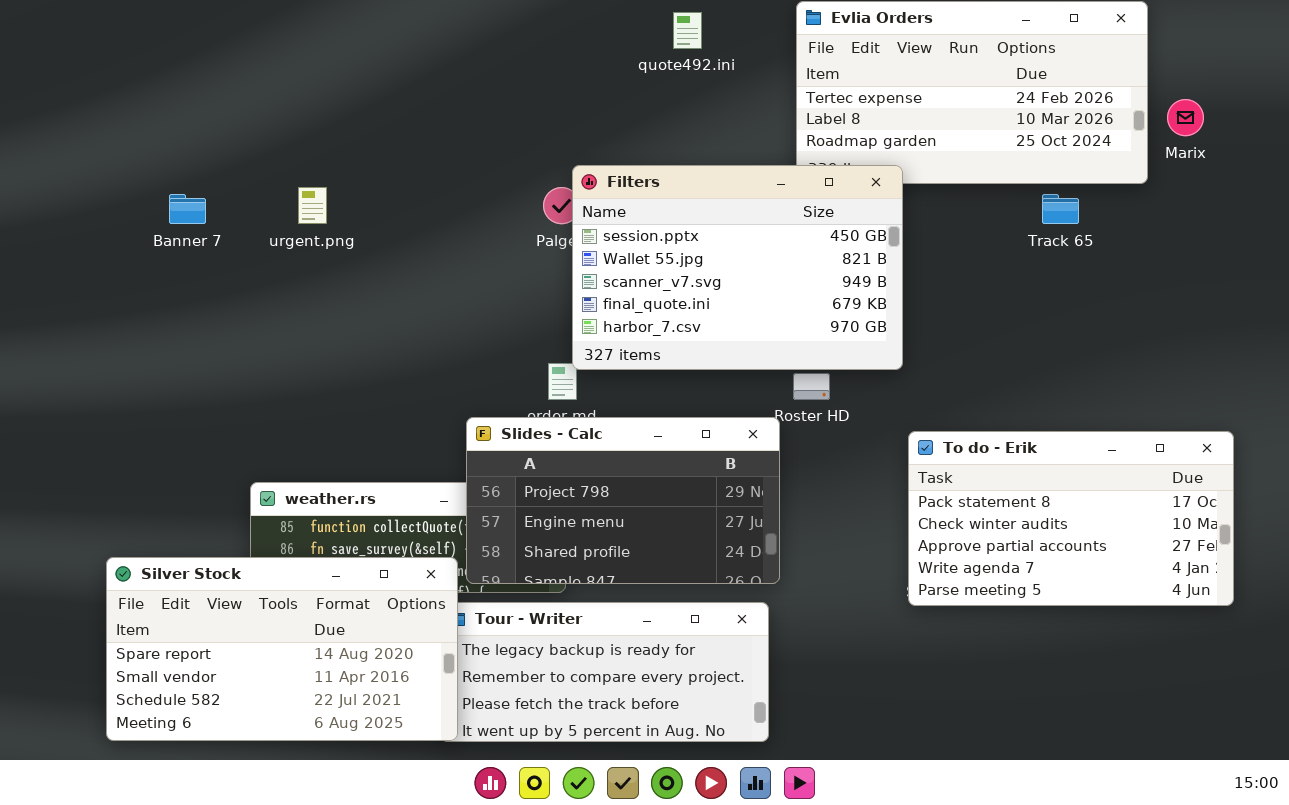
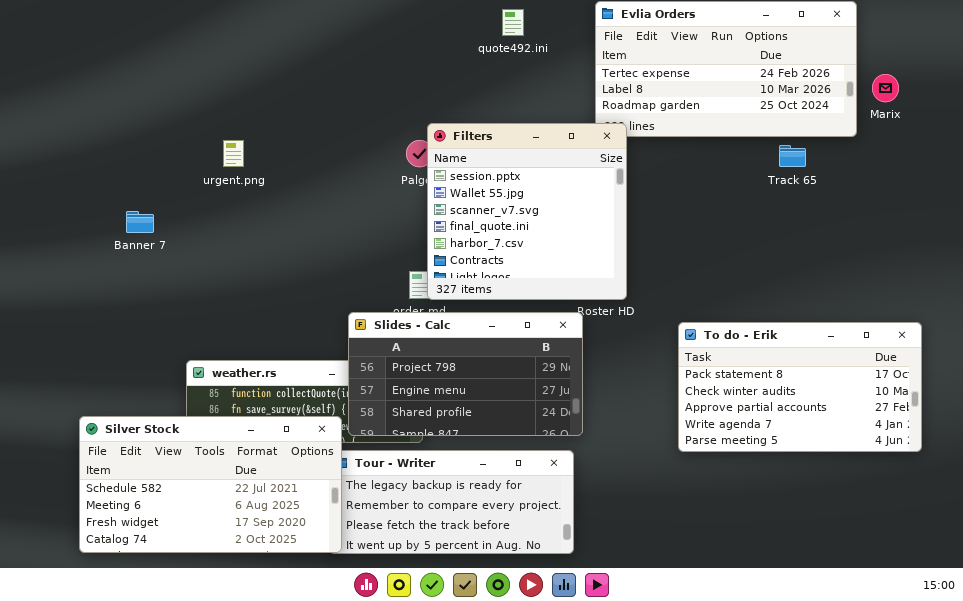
Filters: [572,165,903,370] -> [427,123,627,300], resized
Banner 7: [169,194,206,224] -> [126,211,154,233], moved
Silver Stock: [106,557,458,741] -> [79,416,342,553], scrolled down 2 rows

